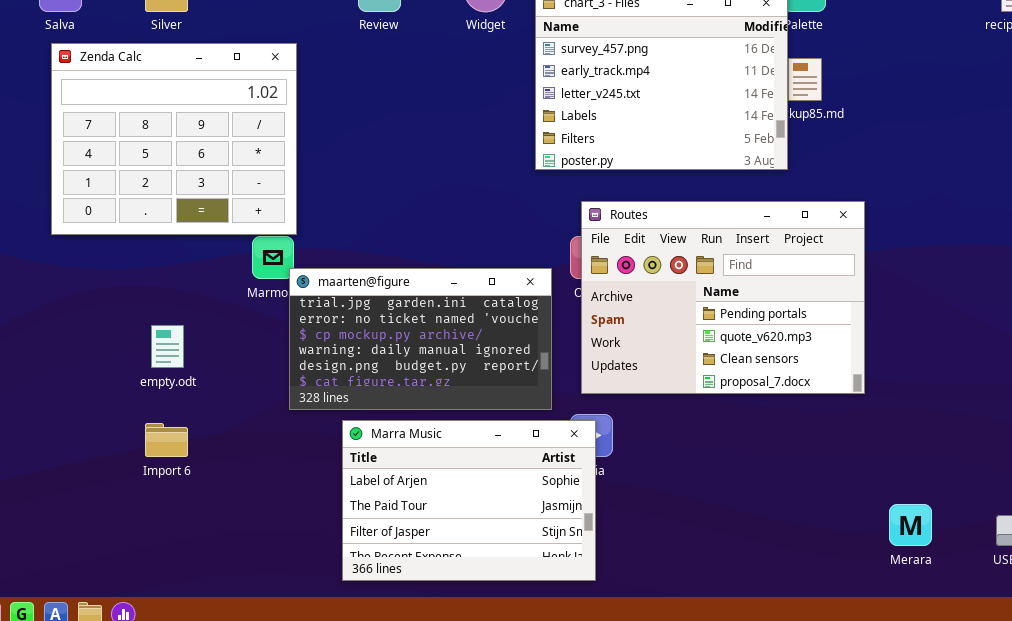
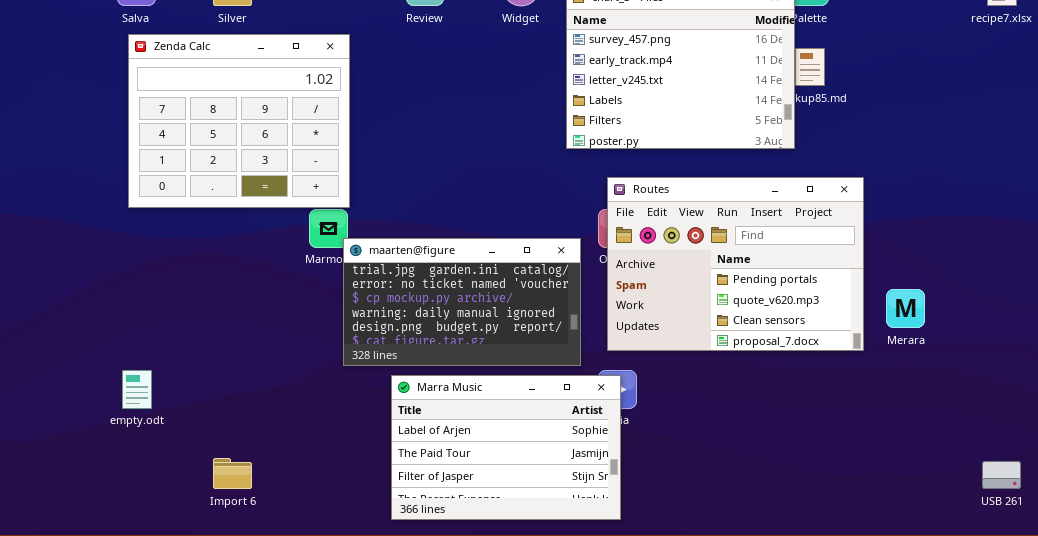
empty.odt: [151,325,184,368] -> [122,370,152,409], moved
Import 6: [145,423,188,457] -> [213,458,252,489], moved
Merara: [889,504,932,546] -> [886,289,925,328], moved

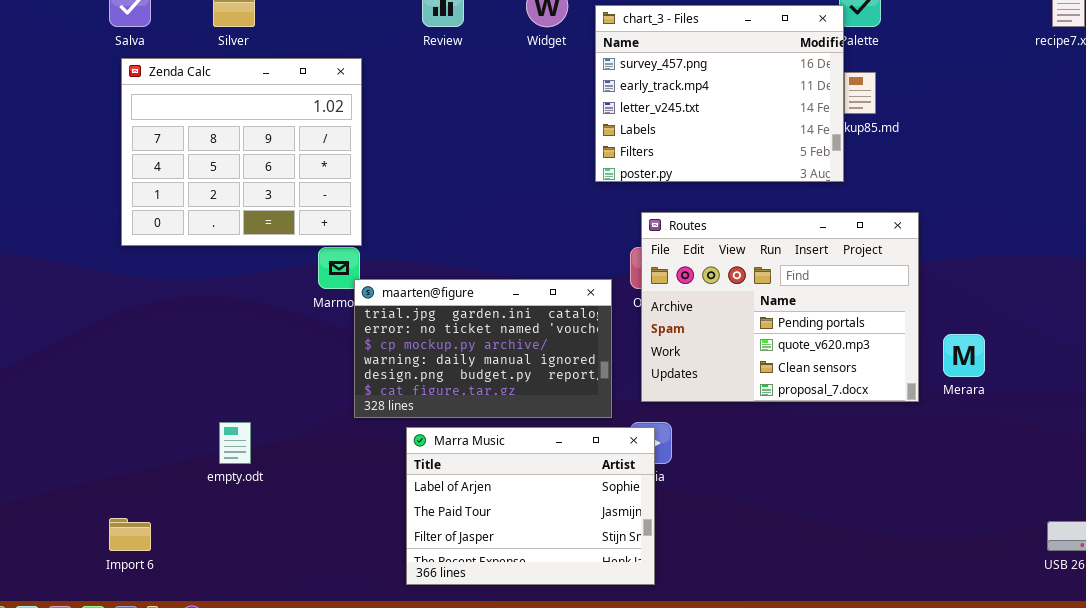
empty.odt: [122,370,152,409] -> [219,422,251,464], moved
Import 6: [213,458,252,489] -> [109,518,151,551], moved

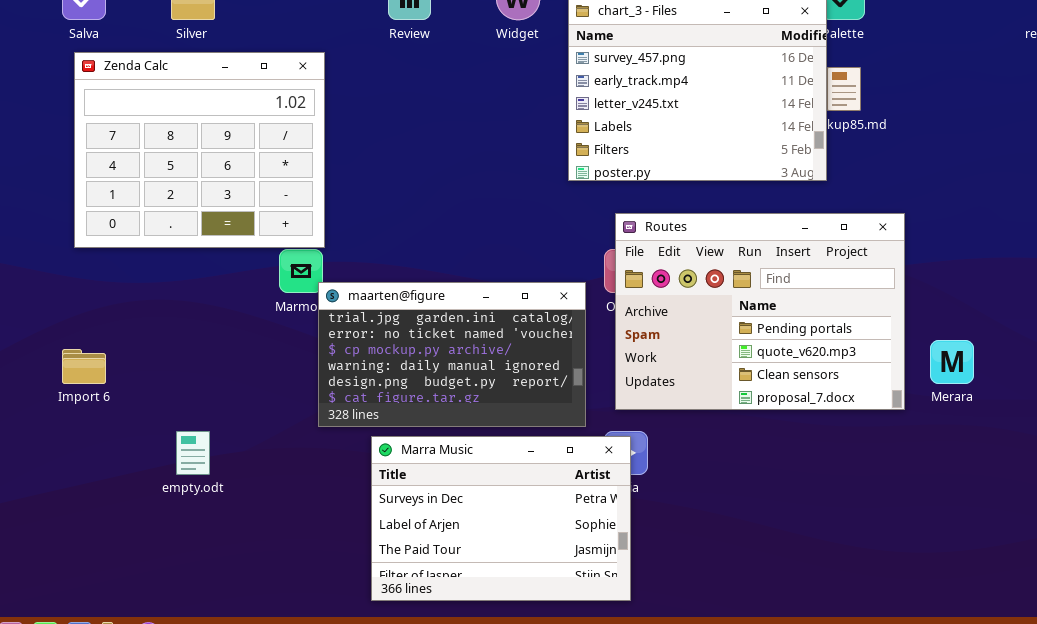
Marra Music: [406,427,655,585] -> [371,436,631,601], scrolled up 1 row
Import 6: [109,518,151,551] -> [62,349,106,384], moved

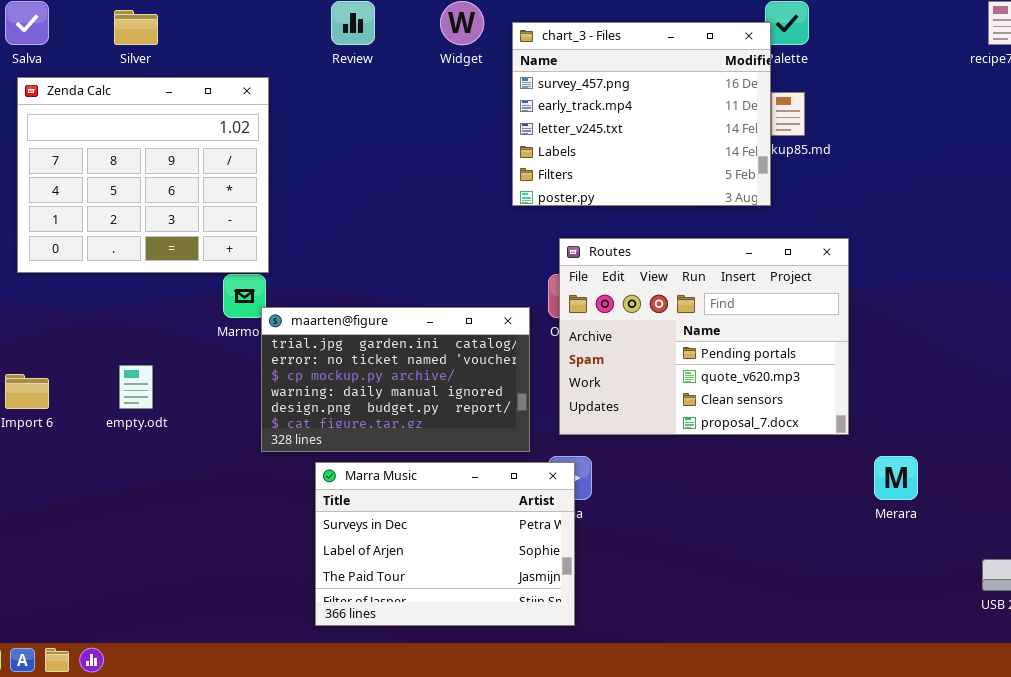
Merara: [930,340,974,384] -> [874,456,918,500], moved
empty.odt: [176,431,210,475] -> [119,365,153,409], moved

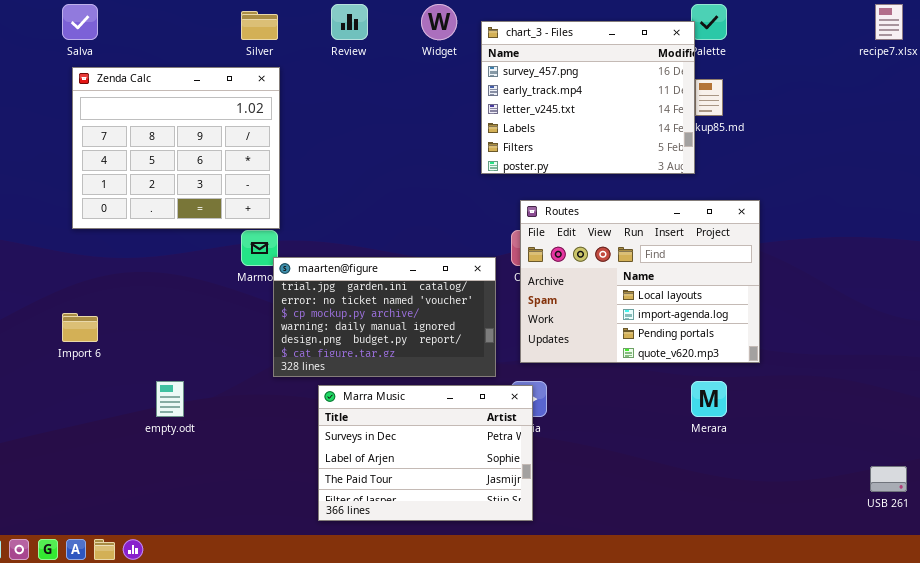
Silver: [114,10,158,45] -> [241,11,278,40], moved
Routes: [559,238,849,435] -> [520,200,760,363], scrolled up 2 rows
empty.odt: [119,365,153,409] -> [156,381,184,417], moved
Merara: [874,456,918,500] -> [691,381,727,417], moved

